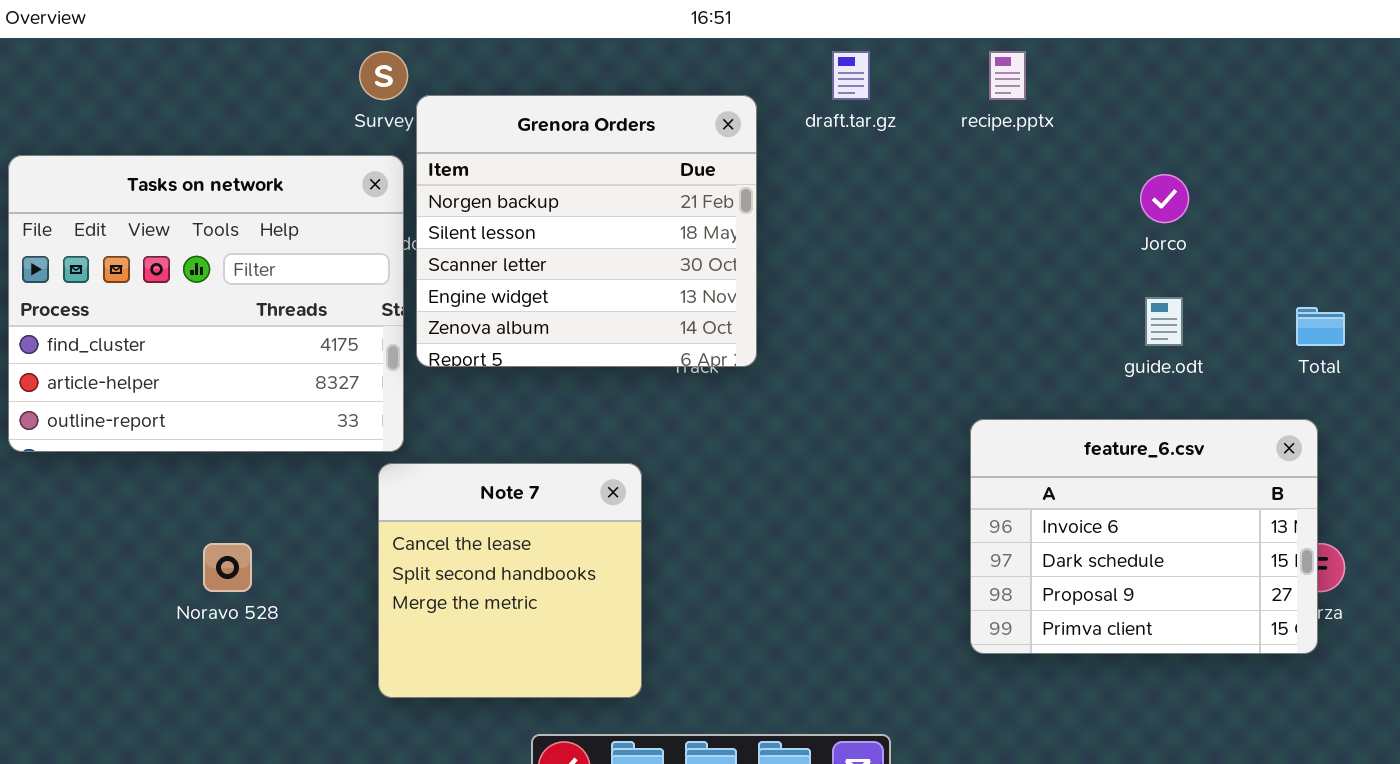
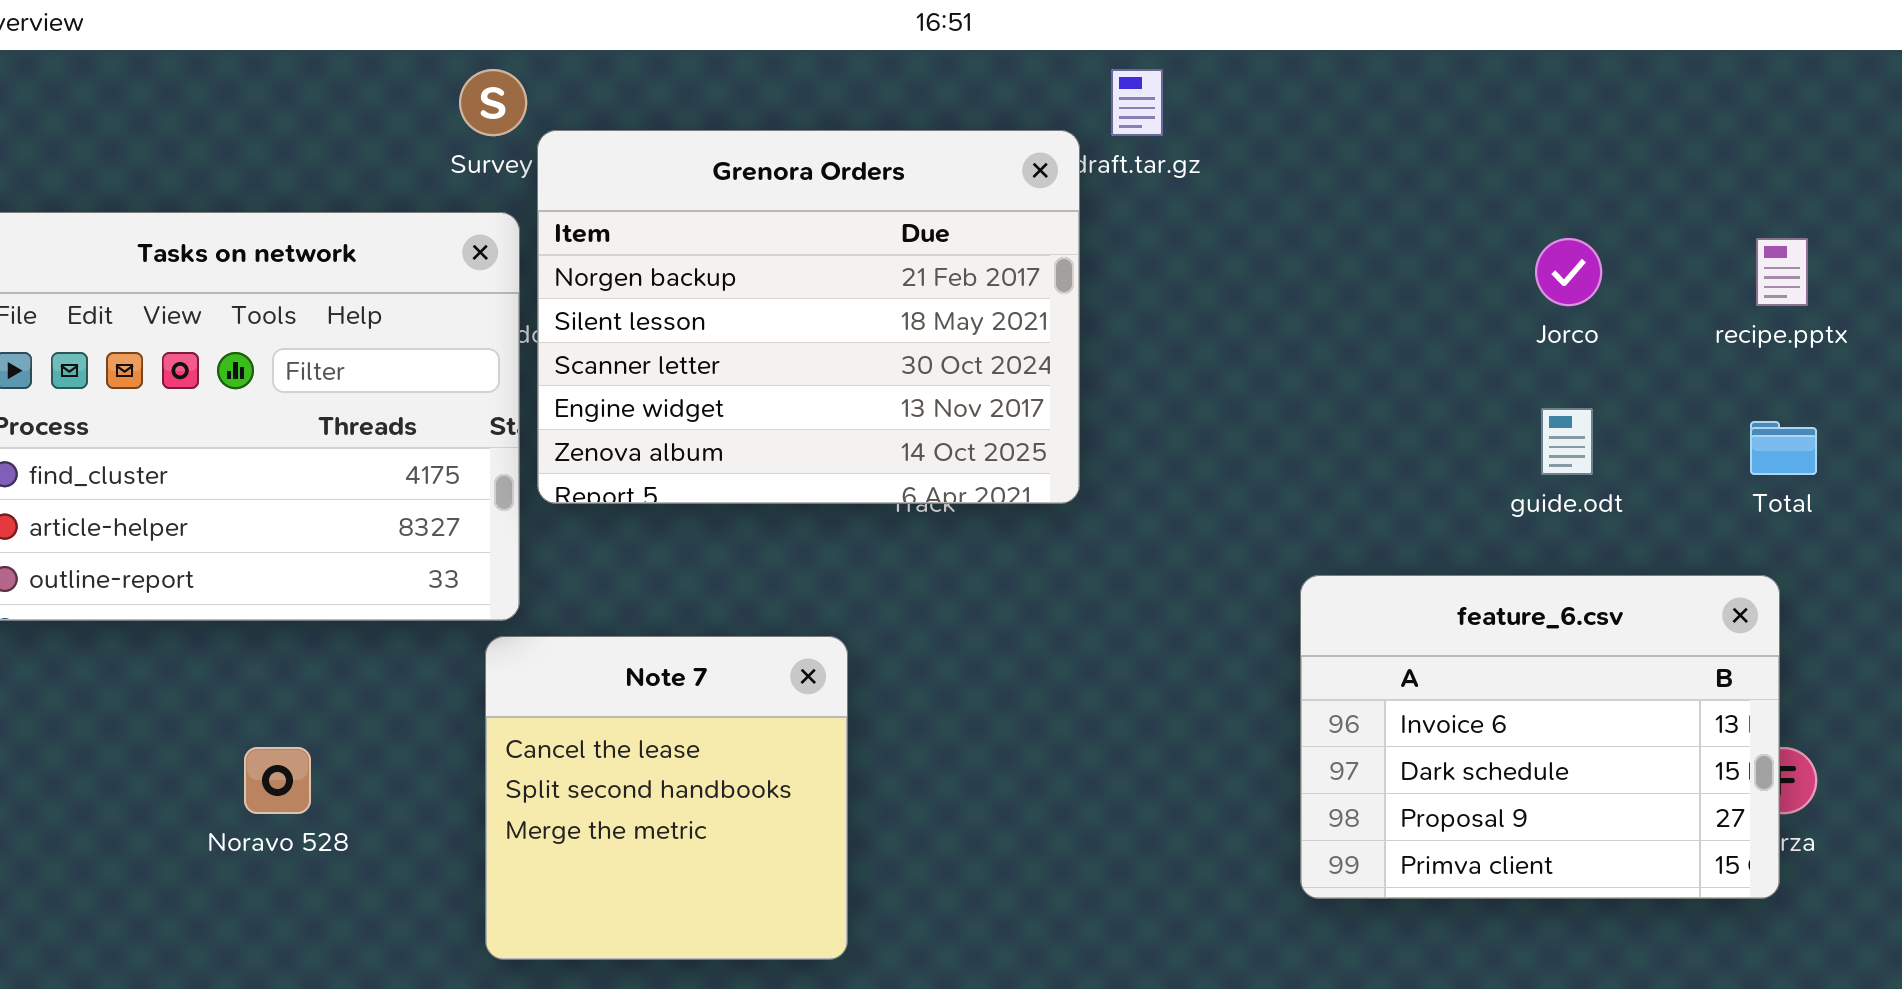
recipe.pptx: [989,51,1026,100] -> [1756,238,1808,306], moved
Grenora Orders: [416,95,757,367] -> [537,130,1080,504], resized

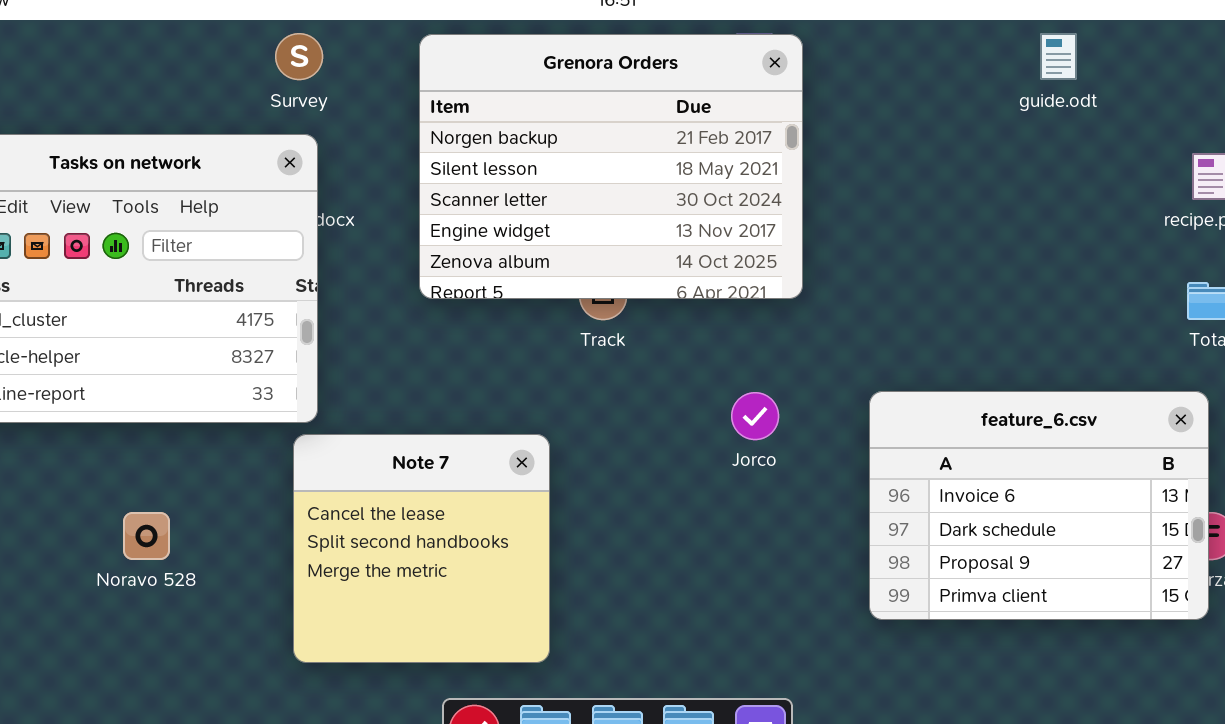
Grenora Orders: [537,130,1080,504] -> [419,34,803,299], moved
Jorco: [1535,238,1602,306] -> [731,392,779,440], moved
guide.odt: [1541,408,1593,475] -> [1040,33,1077,80], moved

